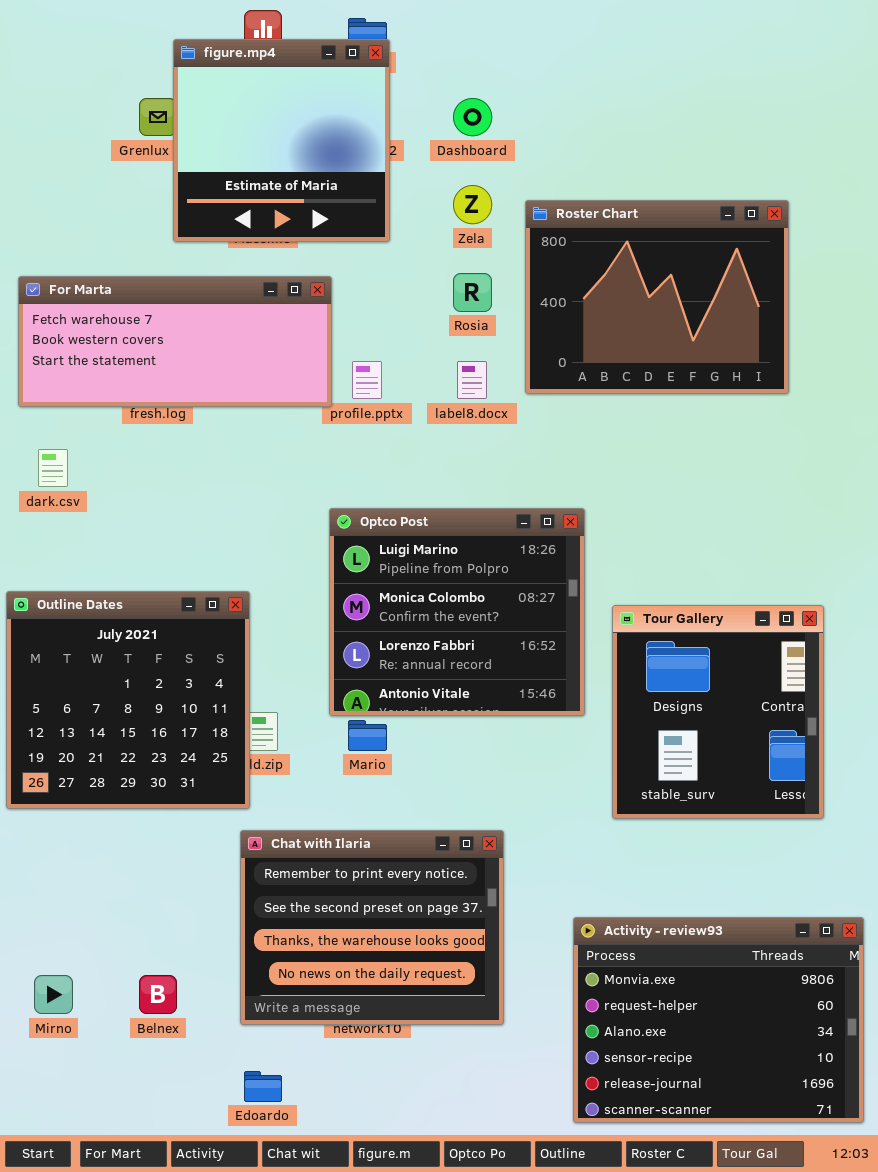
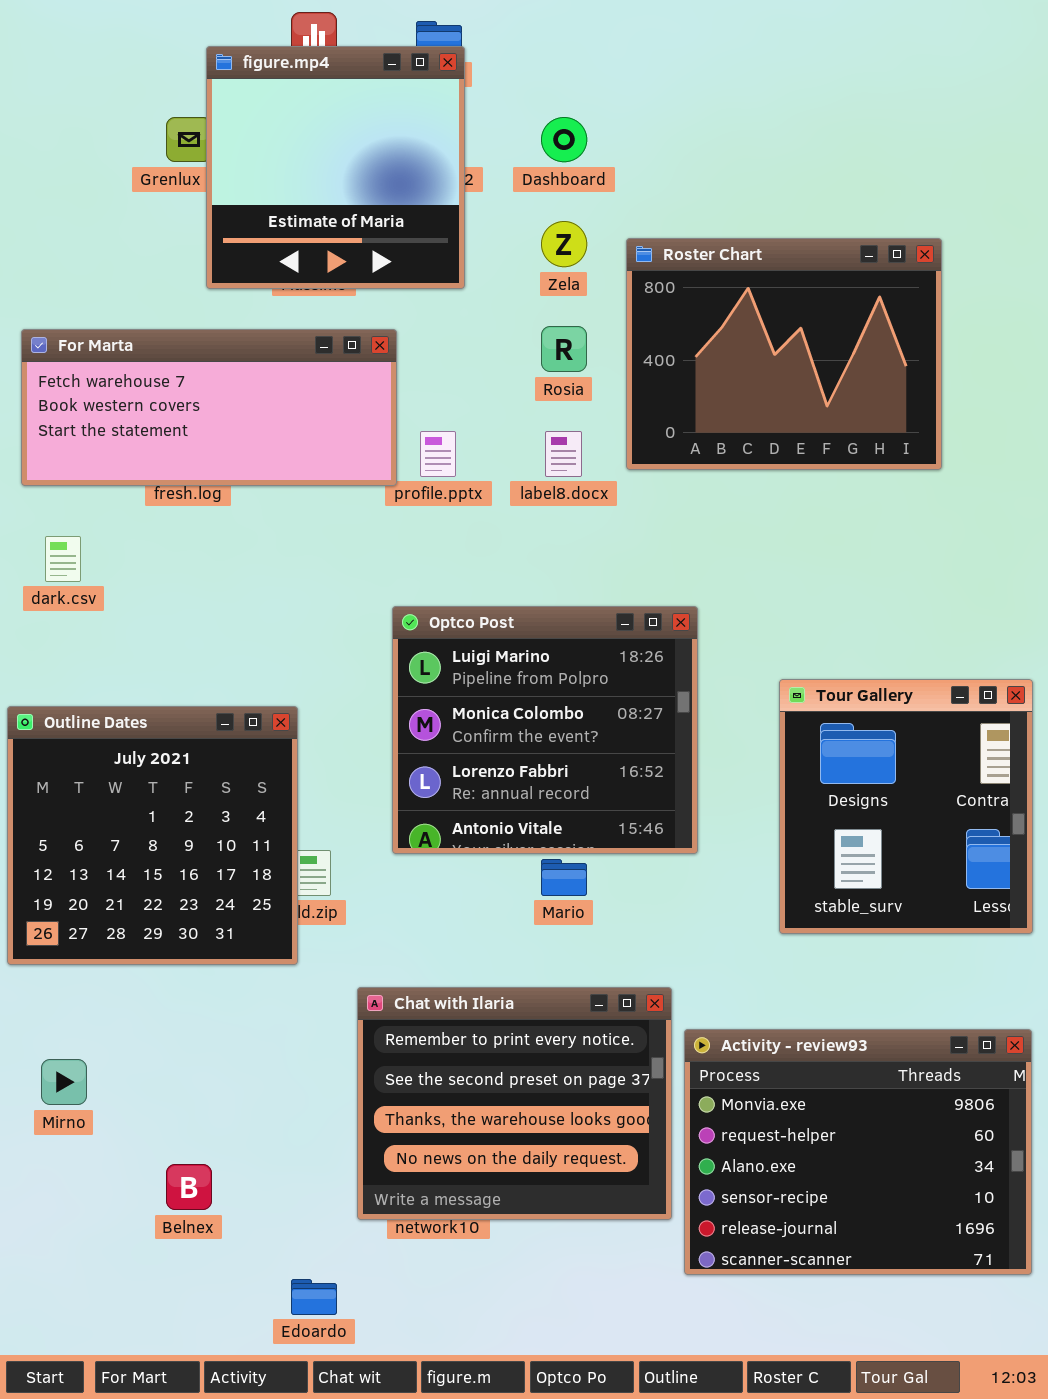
Tour Gallery: [612,605,824,819] -> [779,679,1033,934], moved
Mario: [348,720,387,751] -> [541,859,587,896], moved
Chat with Ilaria: [240,830,504,1025] -> [357,987,672,1220], moved
Activity - review93: [573,917,864,1123] -> [684,1029,1032,1275], moved
Mirno: [34,975,73,1014] -> [41,1059,87,1105], moved

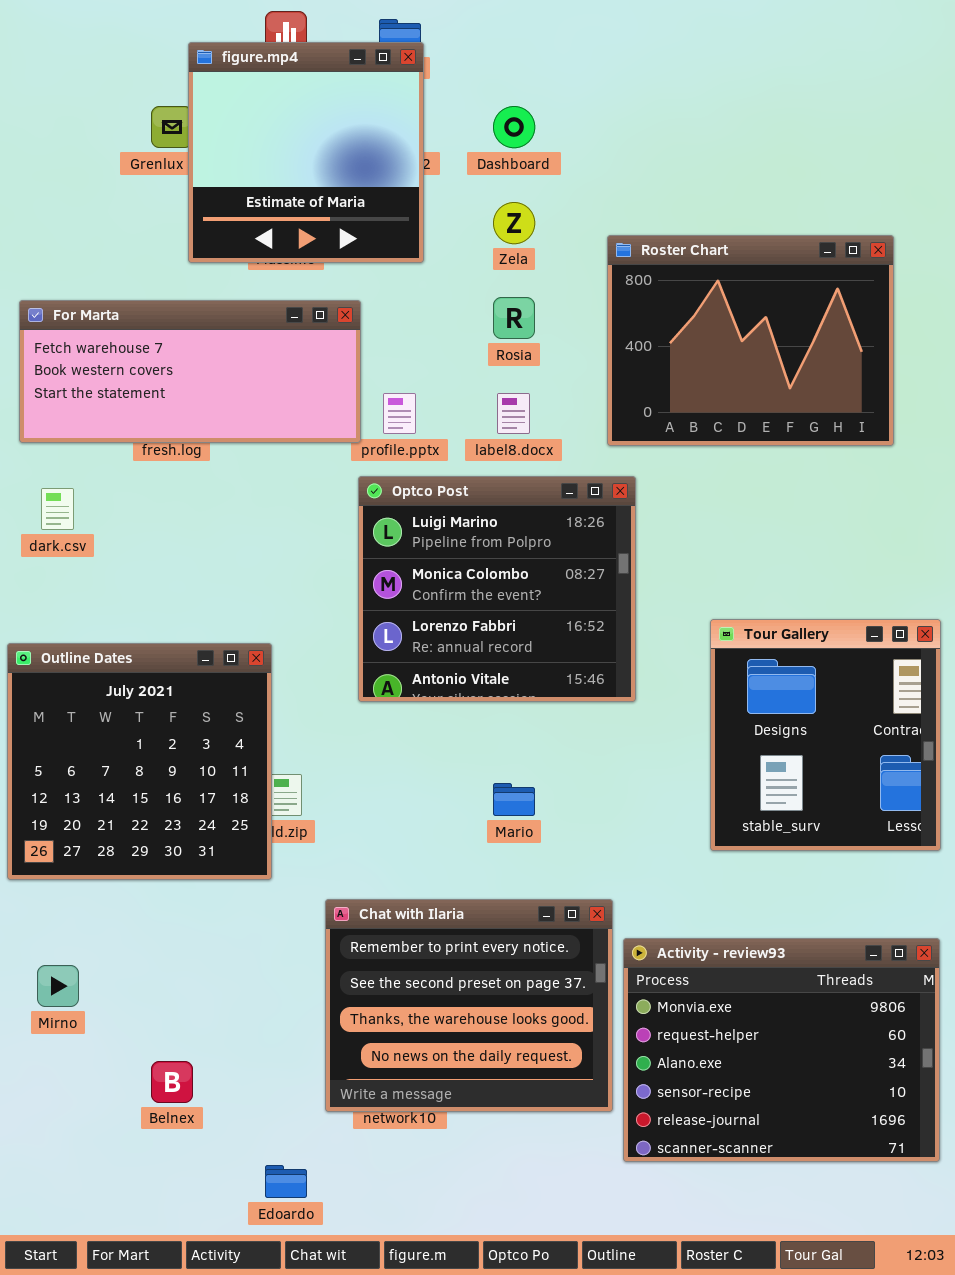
Roster Chart: [626,238,942,470] -> [607,235,894,446], moved
Optco Post: [392,606,698,854] -> [358,476,636,702], moved

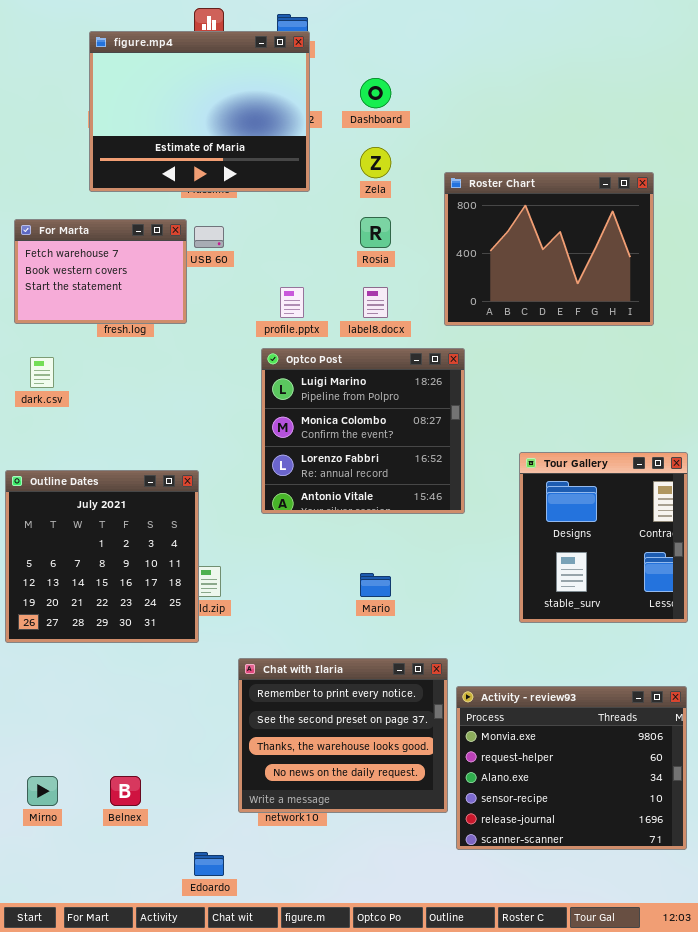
figure.mp4: [188,42,424,263] -> [89,31,310,192], resized
For Marta: [19,300,361,443] -> [14,219,187,324], resized
Mirno: [37,965,79,1007] -> [27,776,58,806], moved

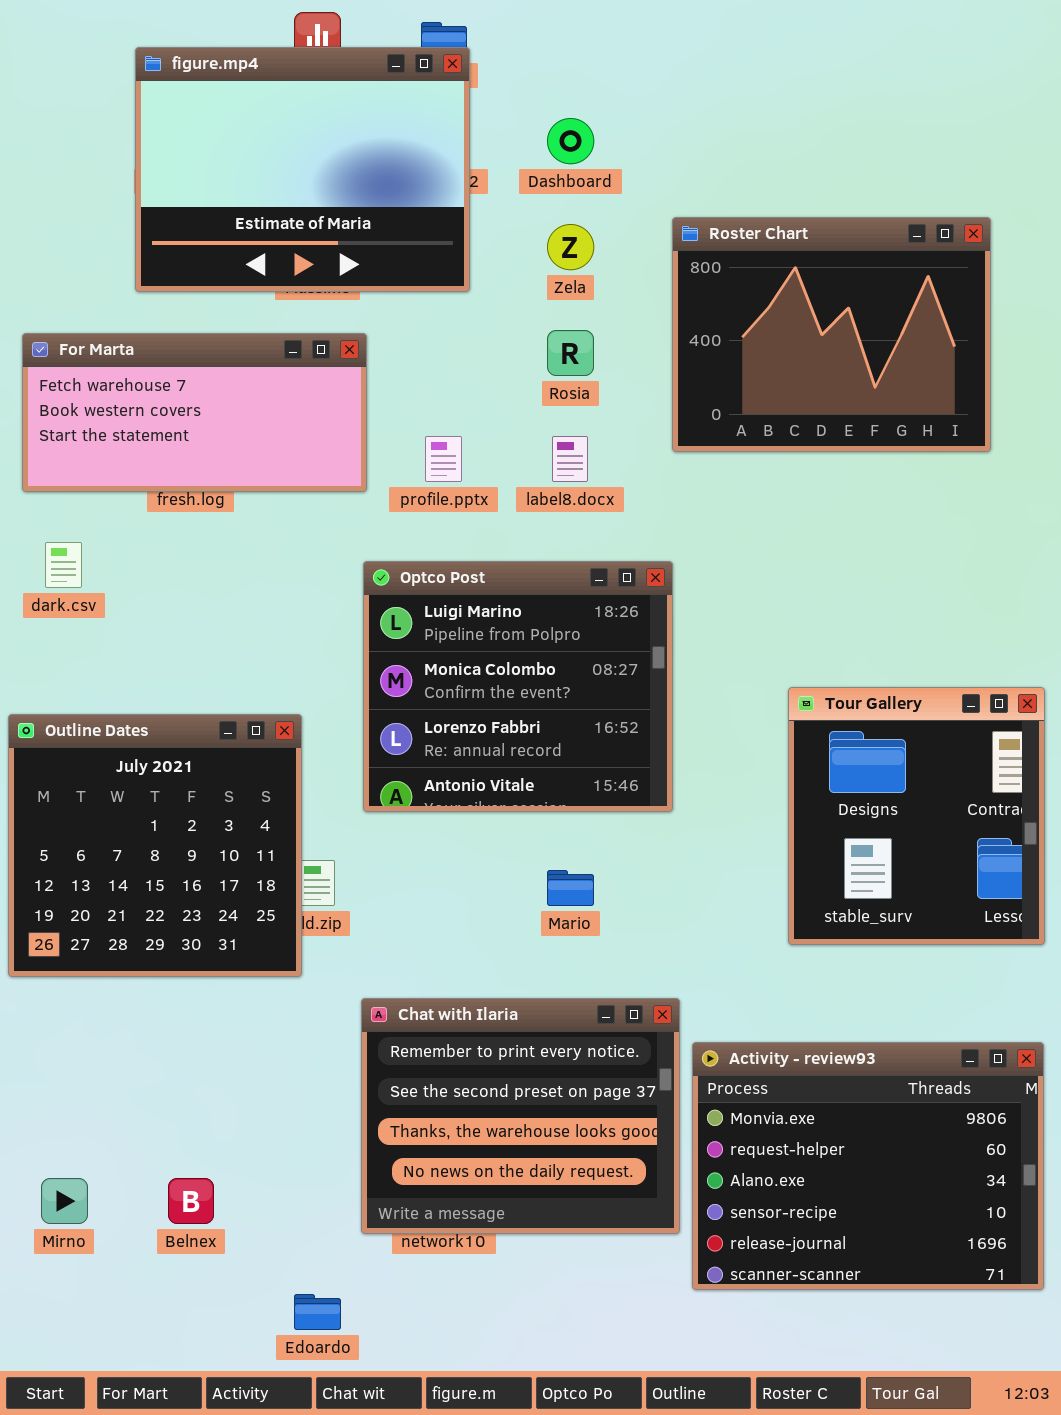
Roster Chart: [444,172,654,326] -> [672,217,991,452], moved
For Marta: [14,219,187,324] -> [22,333,367,492], resized
Optco Post: [261,348,465,514] -> [363,561,673,812], moved

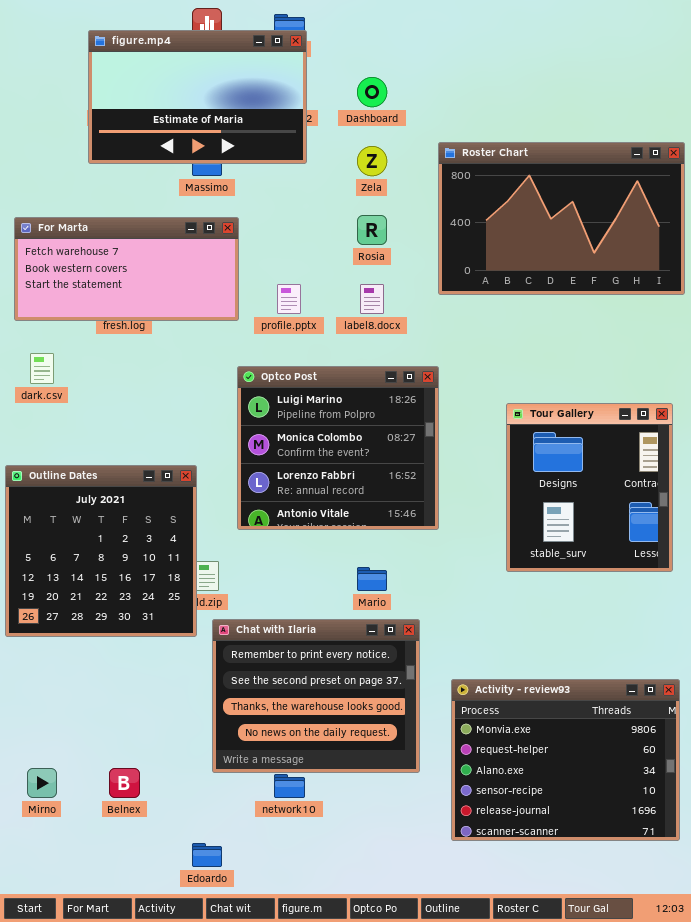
figure.mp4: [135,47,470,292] -> [88,30,307,164], resized
Roster Chart: [672,217,991,452] -> [438,142,685,295], resized
Tour Gallery: [788,687,1045,945] -> [506,403,673,572], moved
Chat with Ilaria: [361,998,680,1234] -> [212,619,420,773], moved

